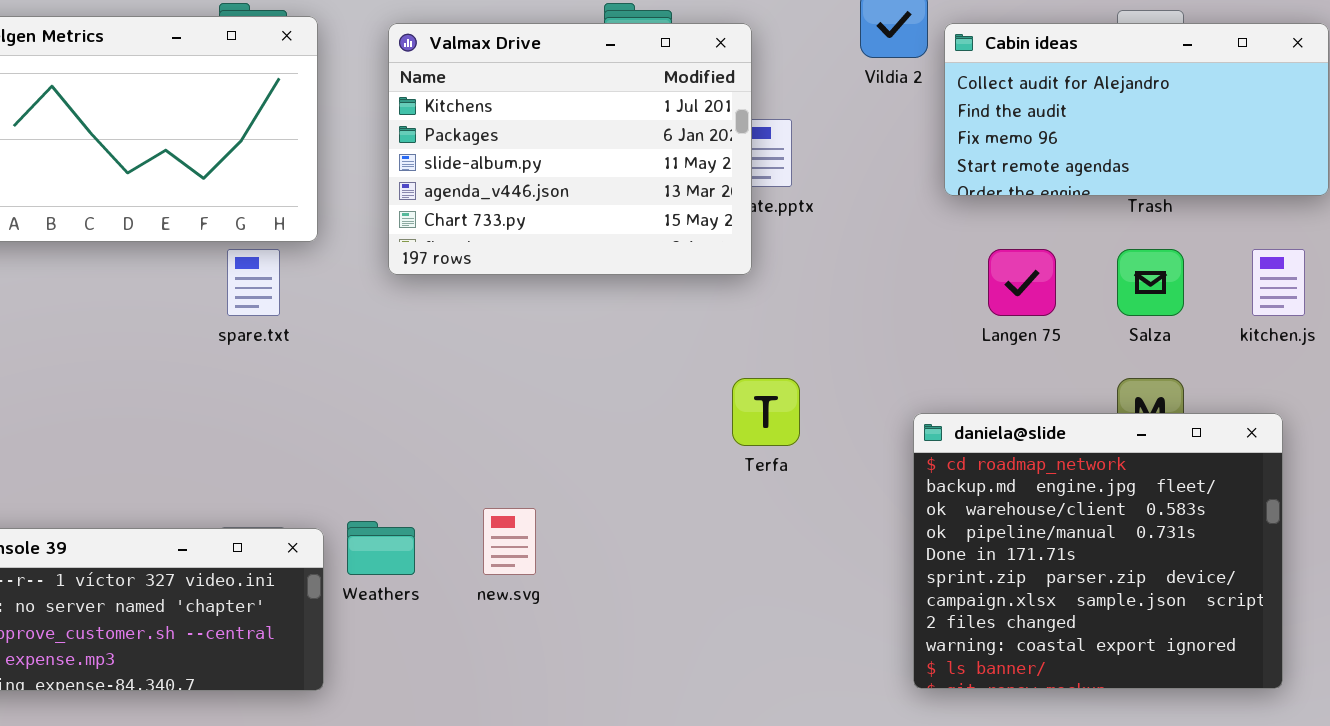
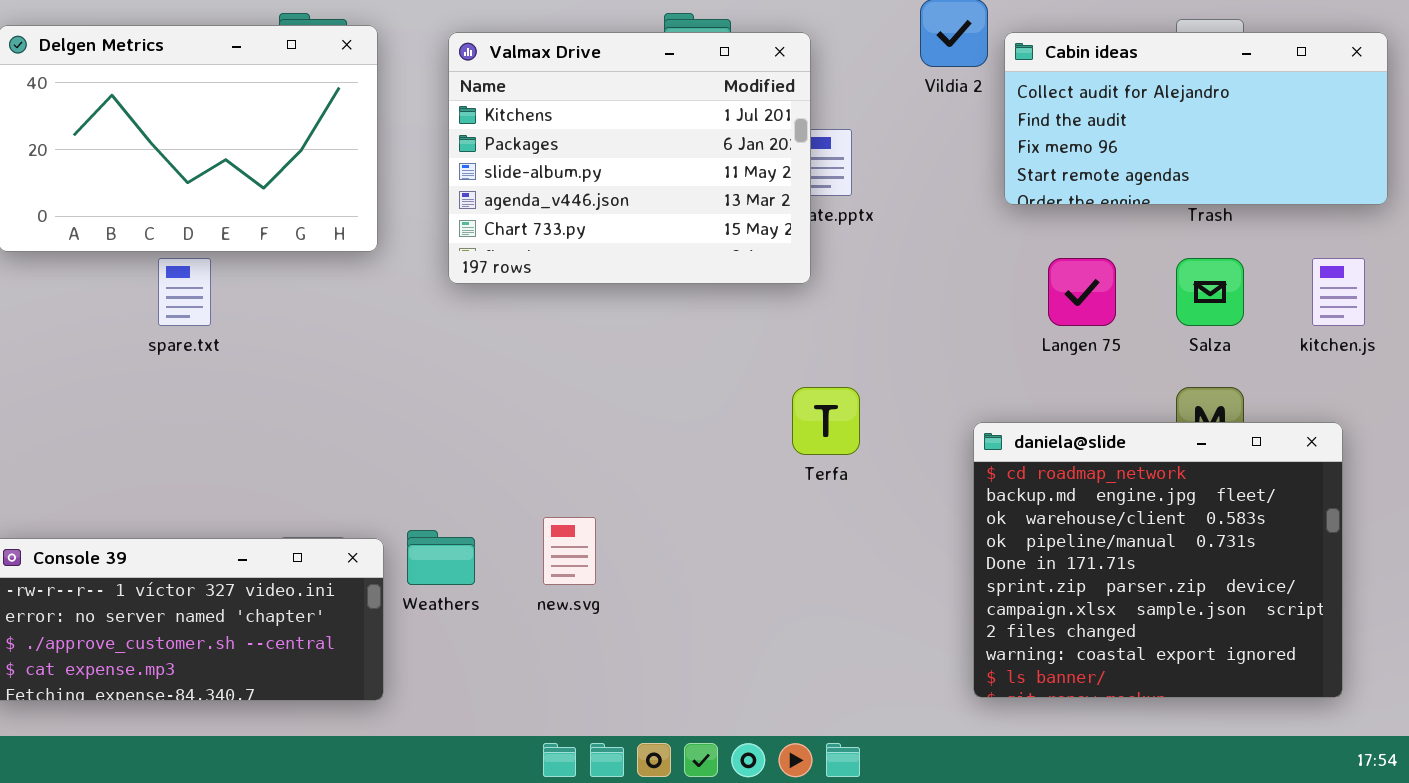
spare.txt: [227,249,280,316] -> [158,258,211,326], moved

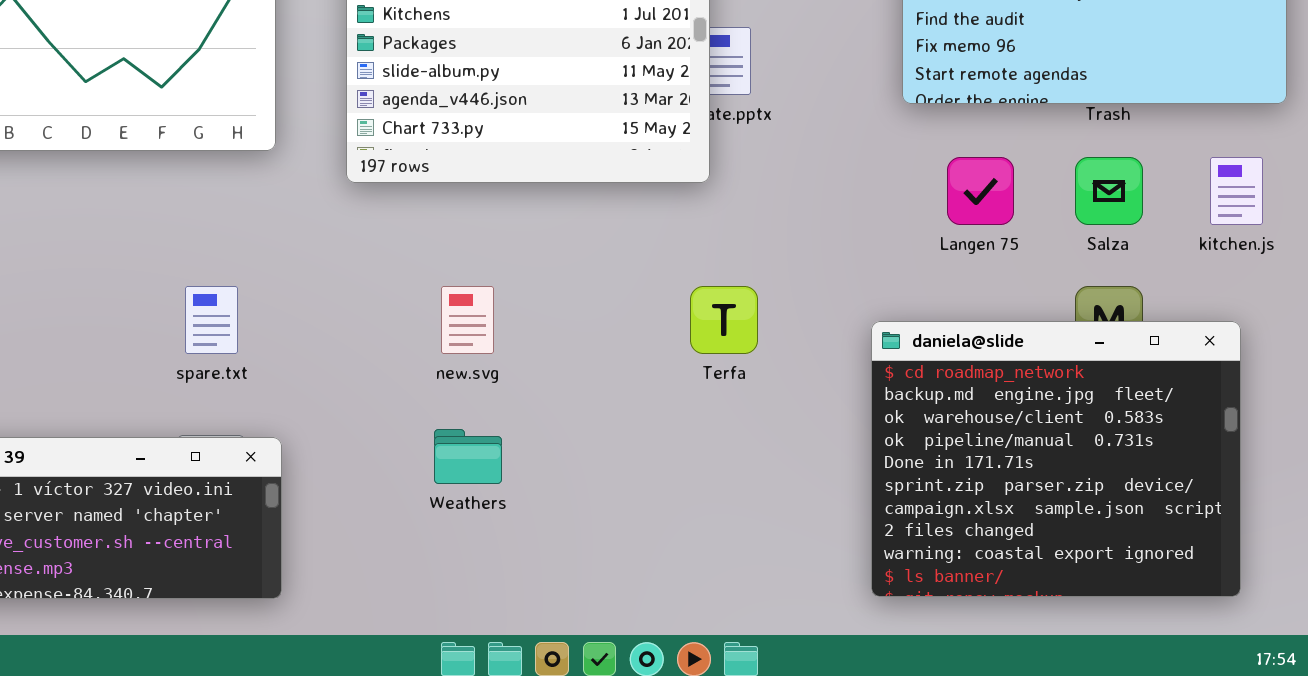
spare.txt: [158,258,211,326] -> [185,286,238,354], moved
new.svg: [543,517,596,585] -> [441,286,494,354], moved
Weathers: [407,530,475,585] -> [434,429,502,484], moved

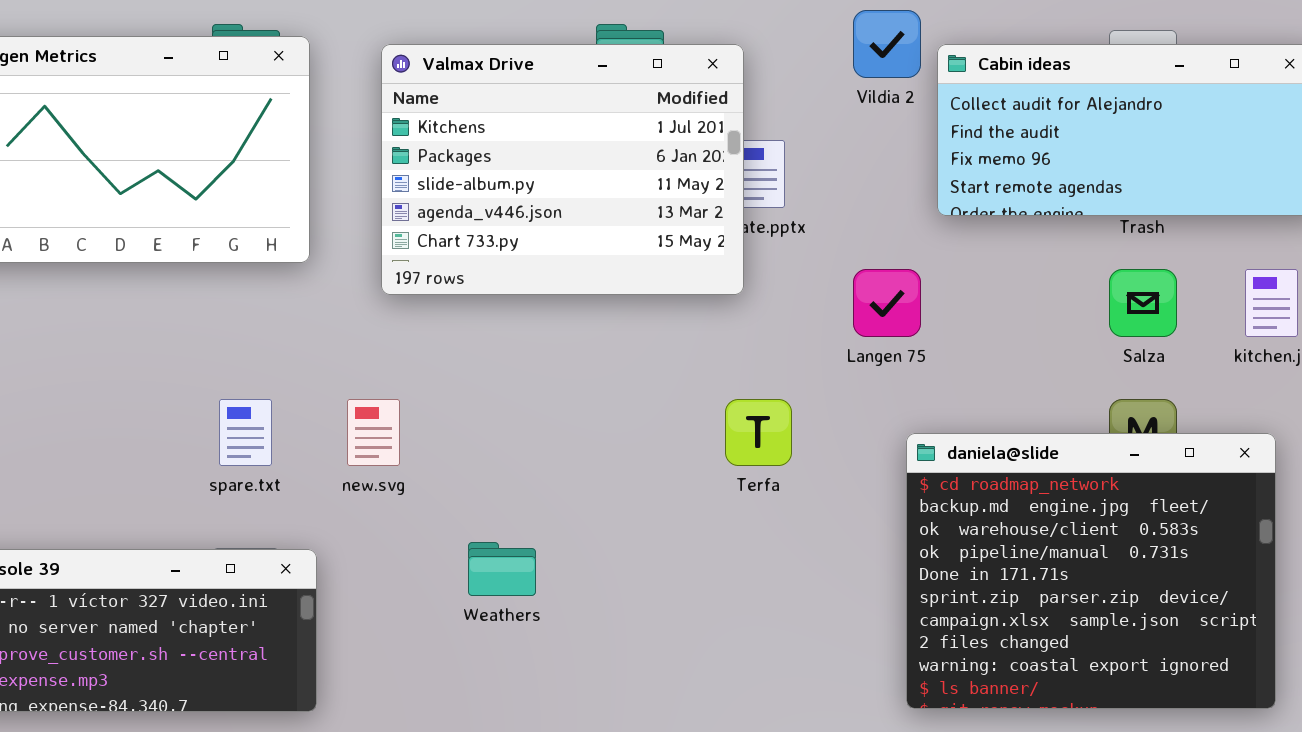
Langen 75: [947,157,1014,225] -> [853,269,921,337], moved
new.svg: [441,286,494,354] -> [347,399,400,466], moved

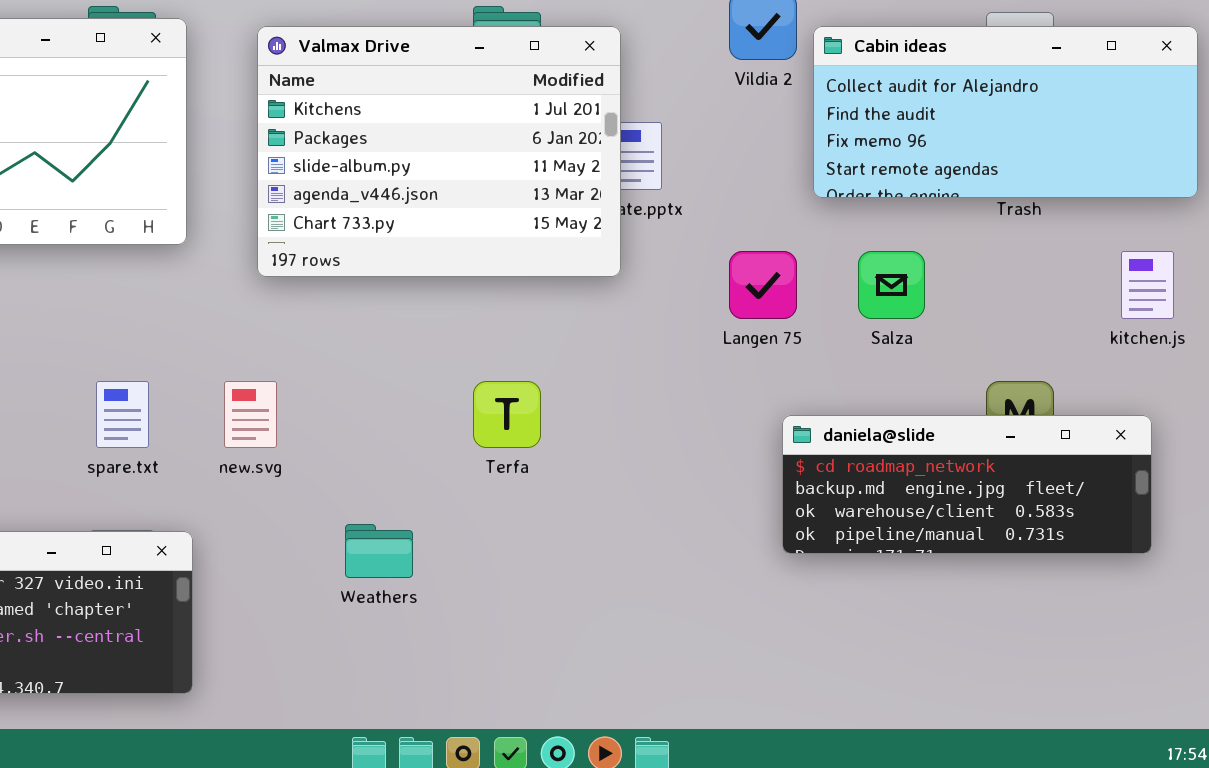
Salza: [1109,269,1177,337] -> [858,251,925,319], moved
Terfa: [725,399,792,466] -> [473,381,541,448], moved
daniela@slide: [906,433,1276,709] -> [782,415,1152,554], resized

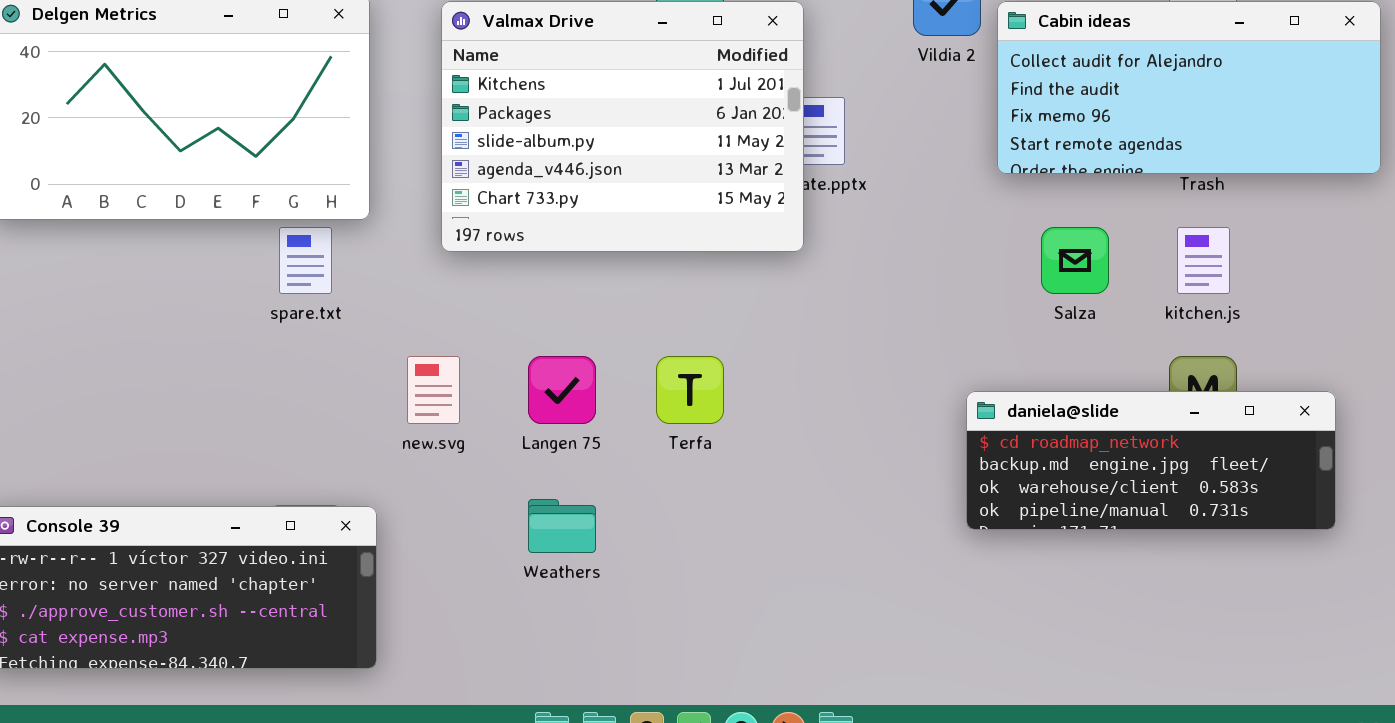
Langen 75: [729,251,797,319] -> [528,356,596,424], moved
kitchen.js: [1121,251,1174,319] -> [1177,227,1230,294], moved
spare.txt: [96,381,149,448] -> [279,227,332,294], moved

